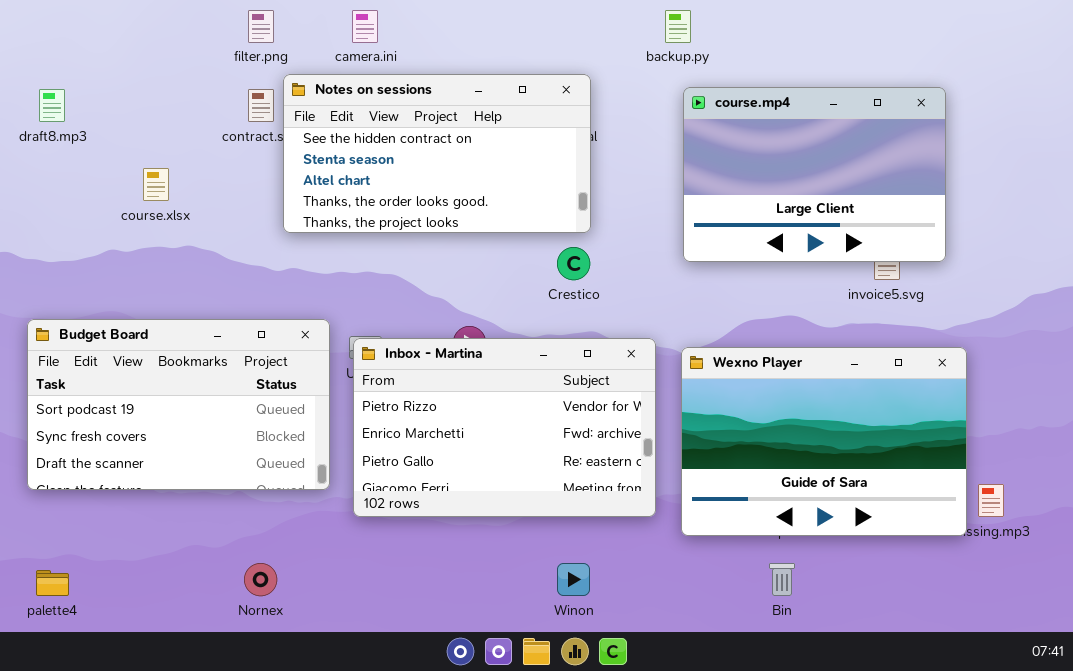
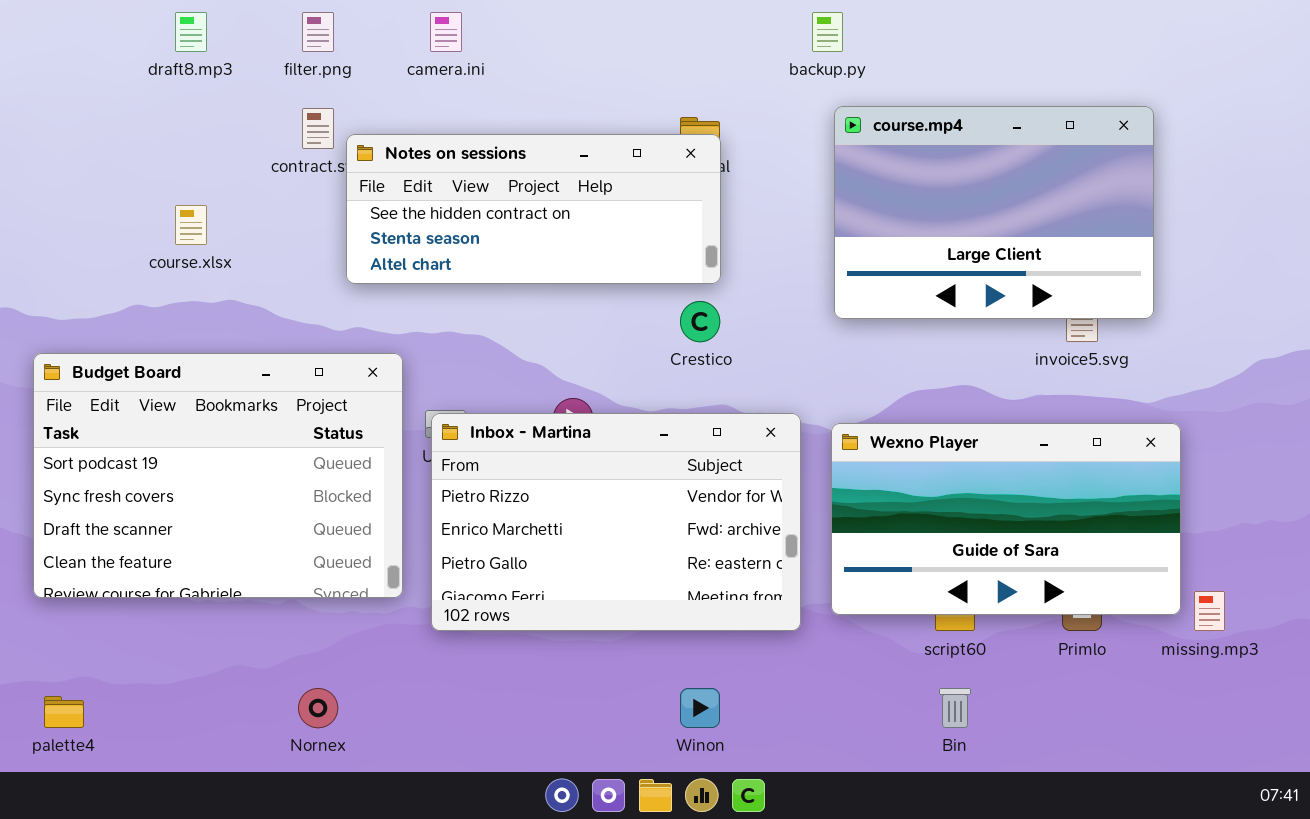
Notes on sessions: [283,74,591,233] -> [346,134,721,284], resized
draft8.mp3: [39,89,65,122] -> [175,12,207,52], moved
Budget Board: [27,319,330,490] -> [33,353,403,598], resized
Wexno Player: [681,347,967,536] -> [831,423,1181,615], resized

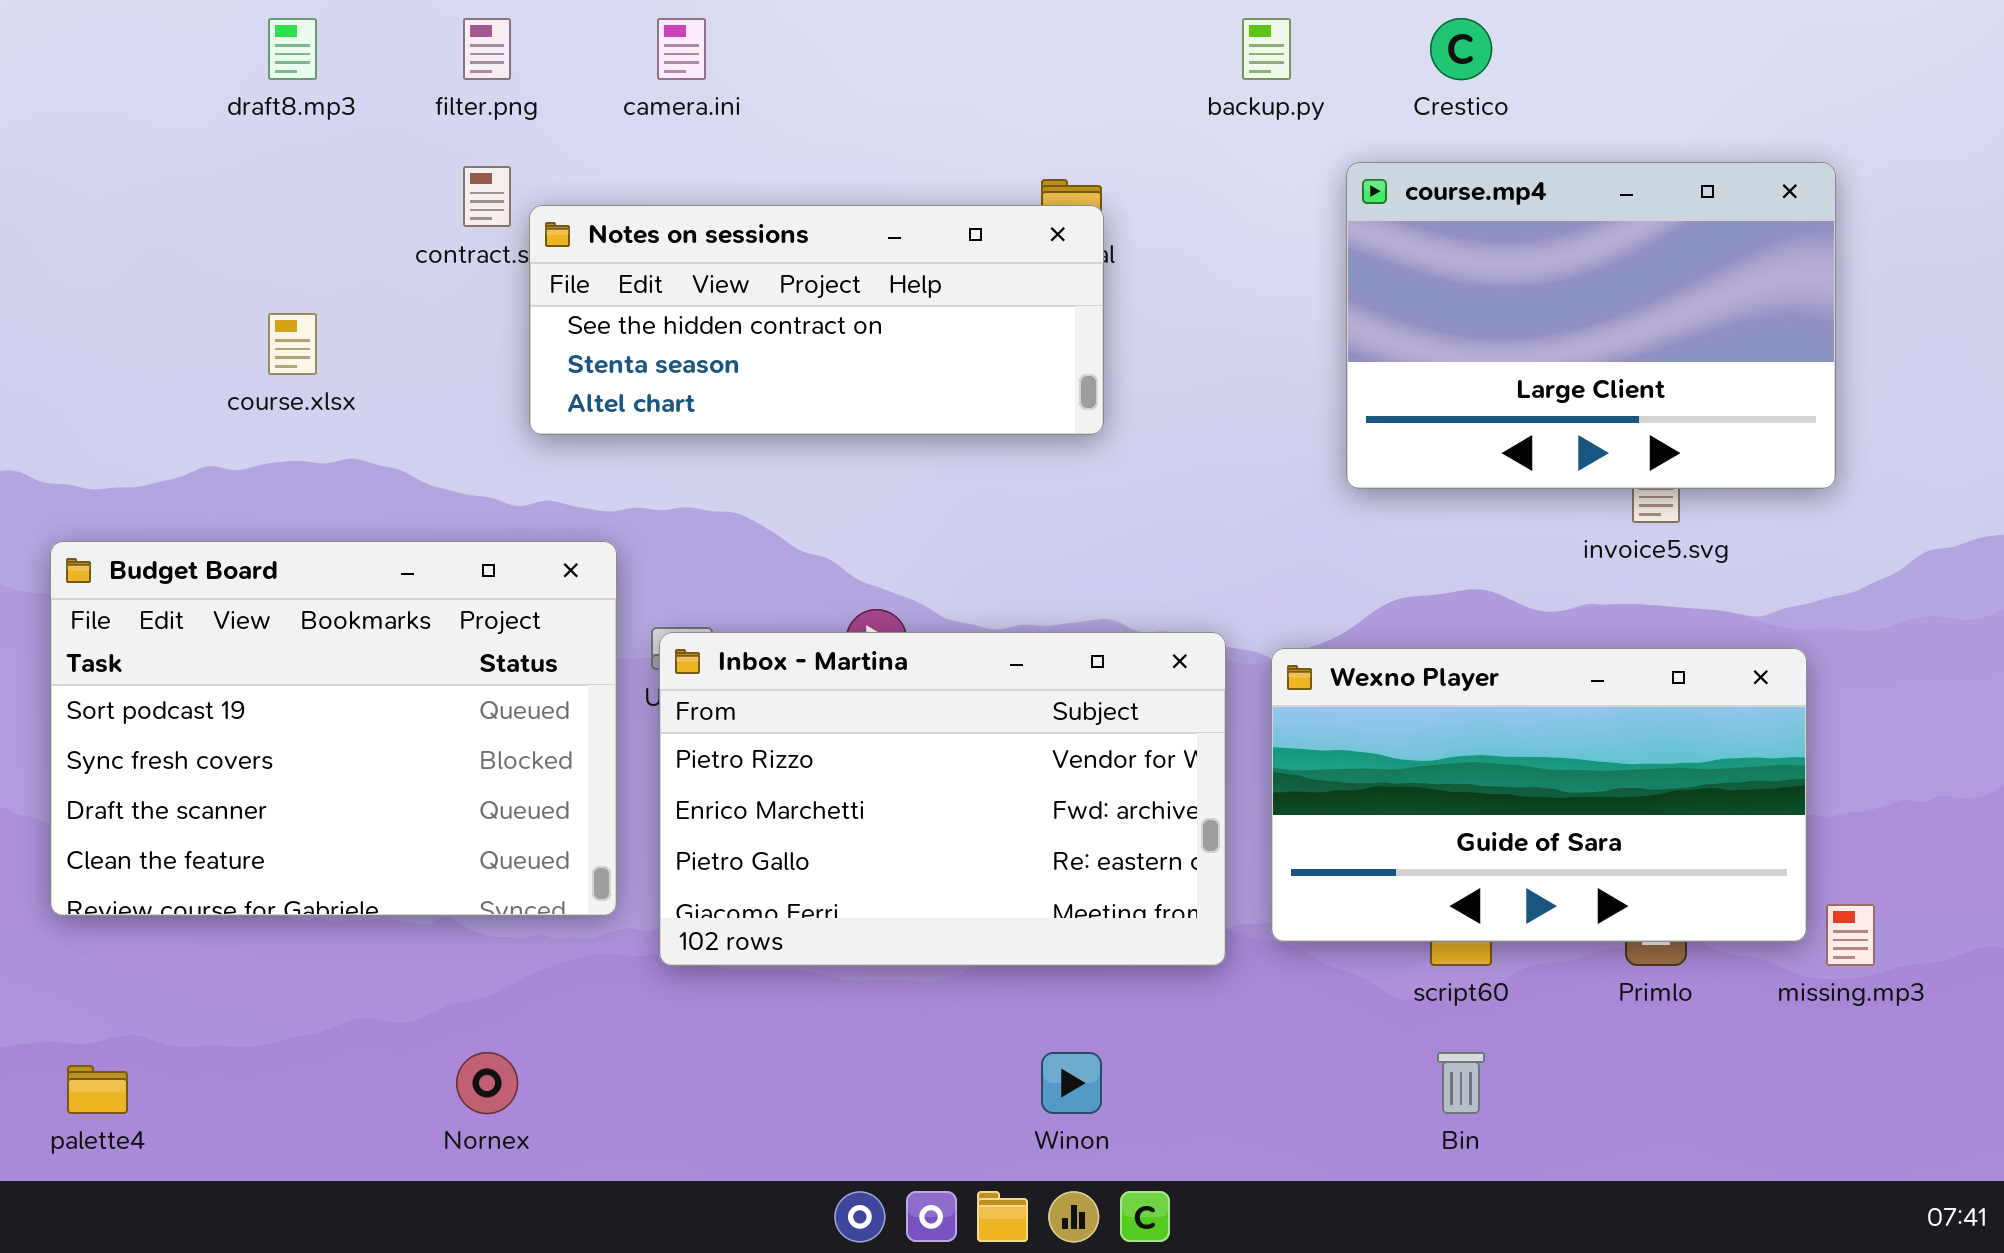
course.mp4: [834,106,1154,319] -> [1346,162,1836,489], moved
Crestico: [680,301,720,342] -> [1430,18,1492,80], moved

